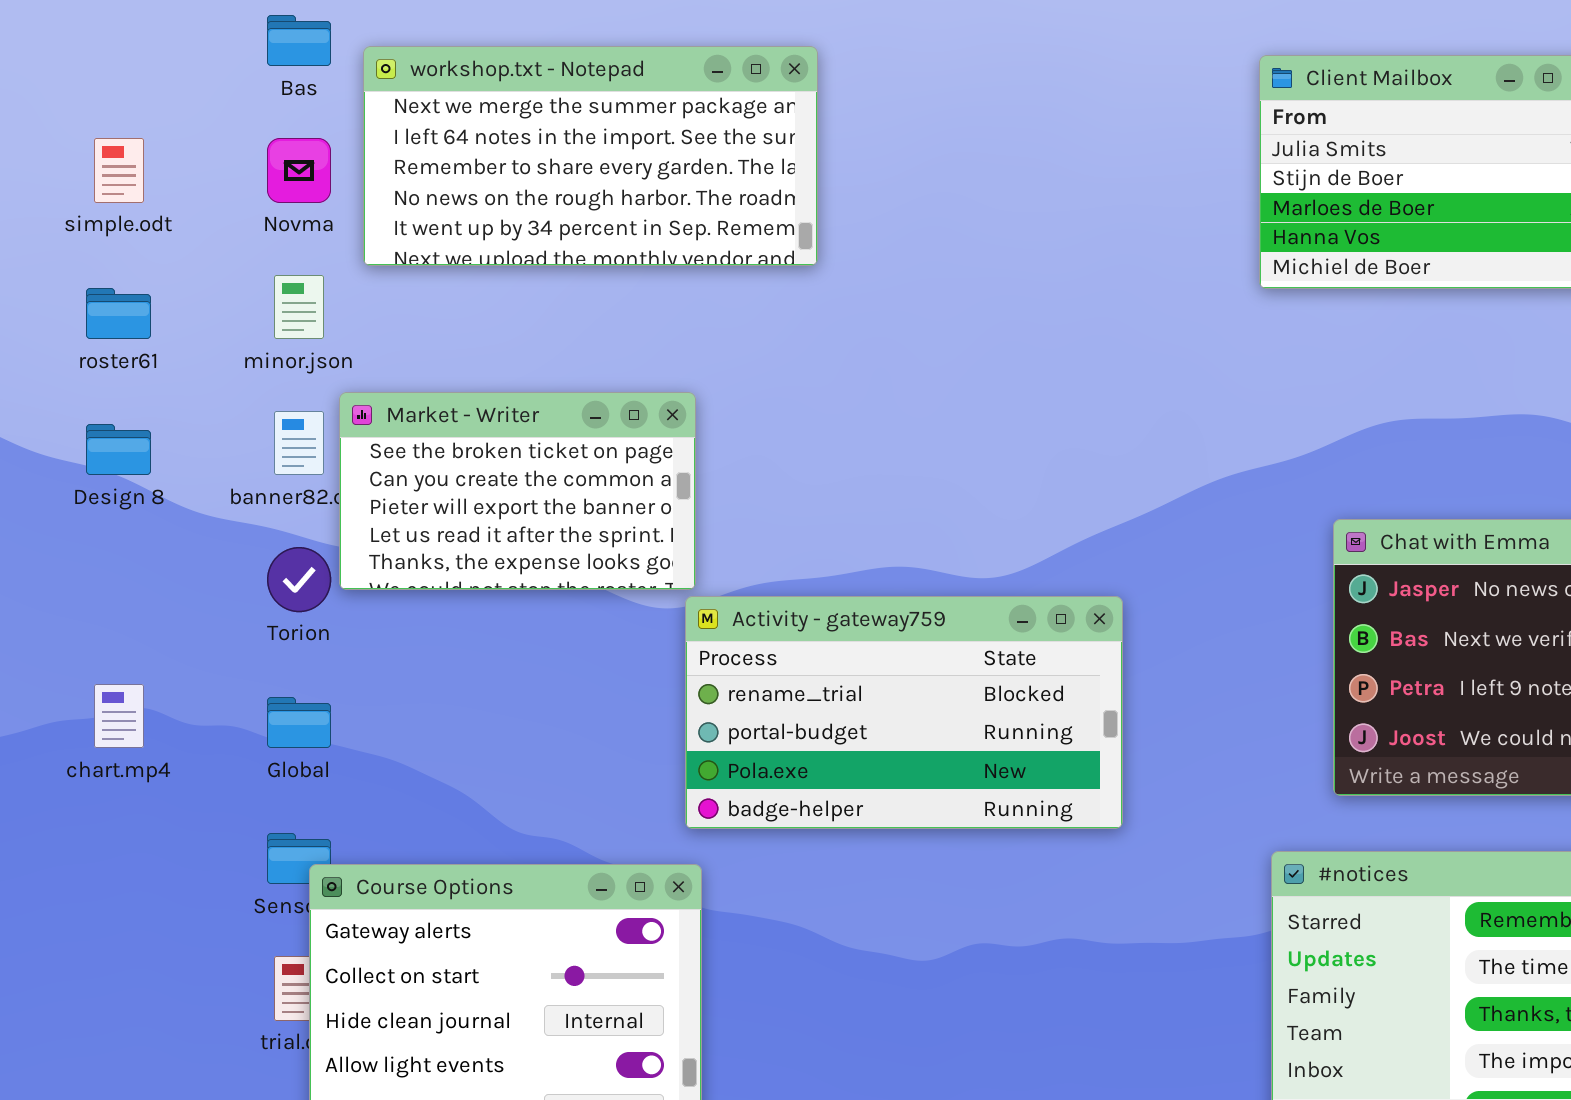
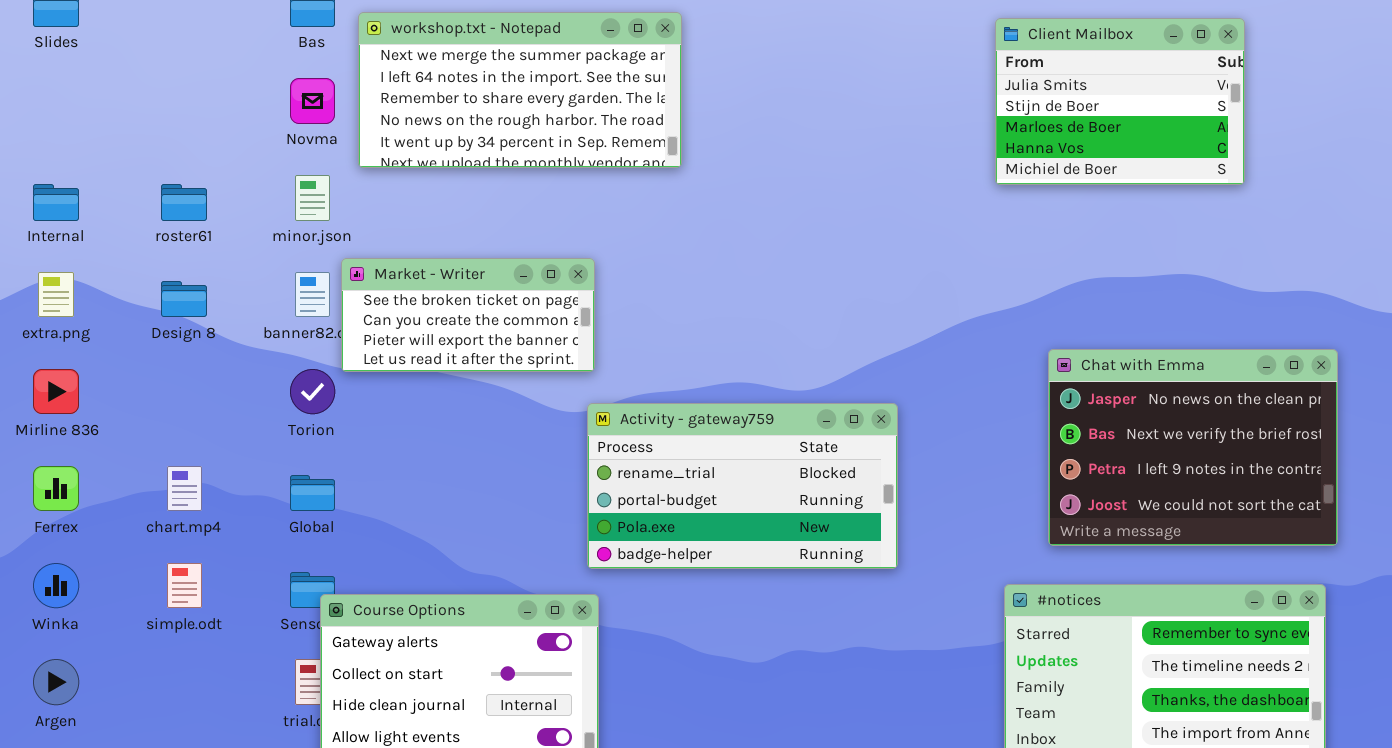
simple.odt: [94,138,144,203] -> [167,563,202,608], moved
Market - Writer: [339,392,696,590] -> [341,258,595,372], resized

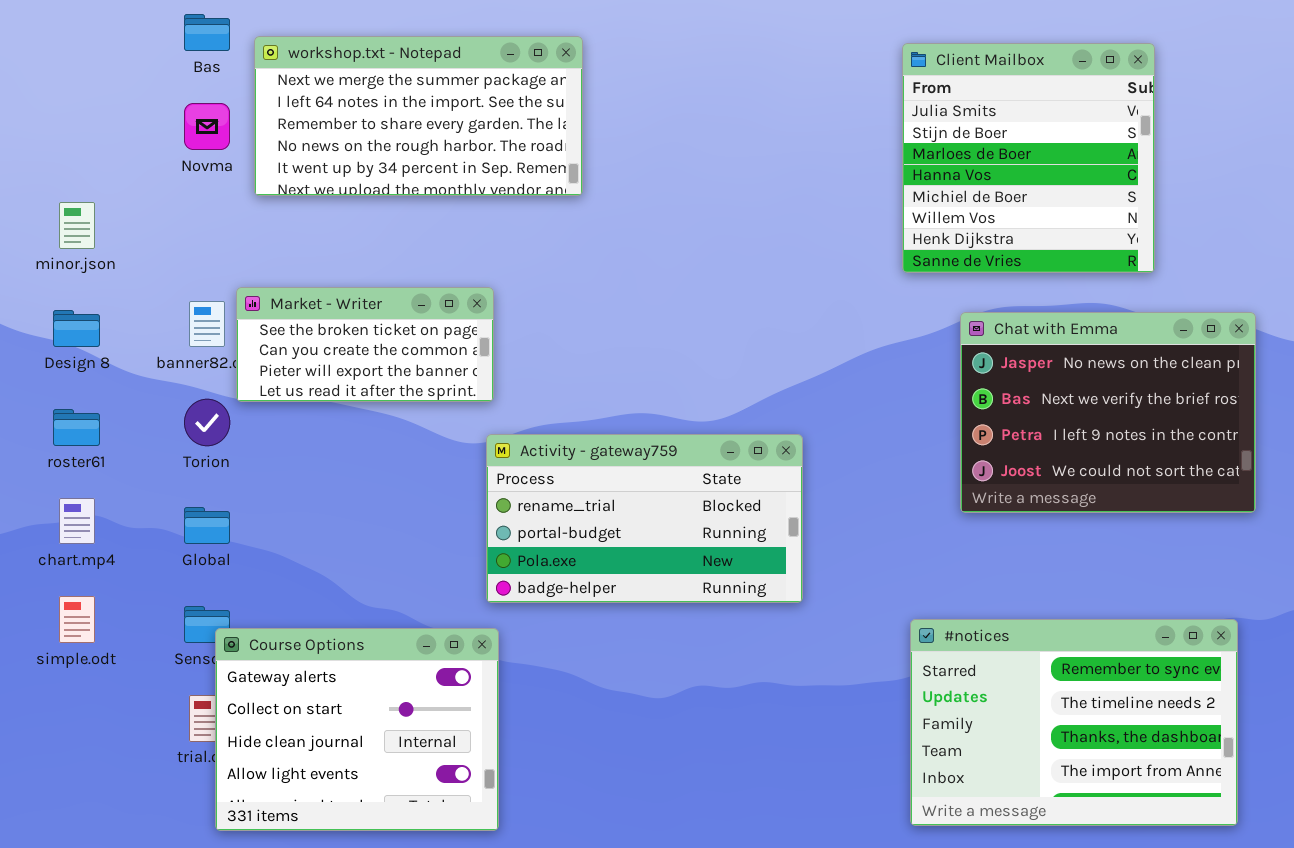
Client Mailbox: [995,18,1245,185] -> [902,43,1155,273], resized
minor.json: [295,175,330,221] -> [59,202,95,249], moved
roster61: [161,184,207,221] -> [53,409,100,446], moved
Chat with Emma: [1048,349,1338,546] -> [960,312,1256,513], moved

